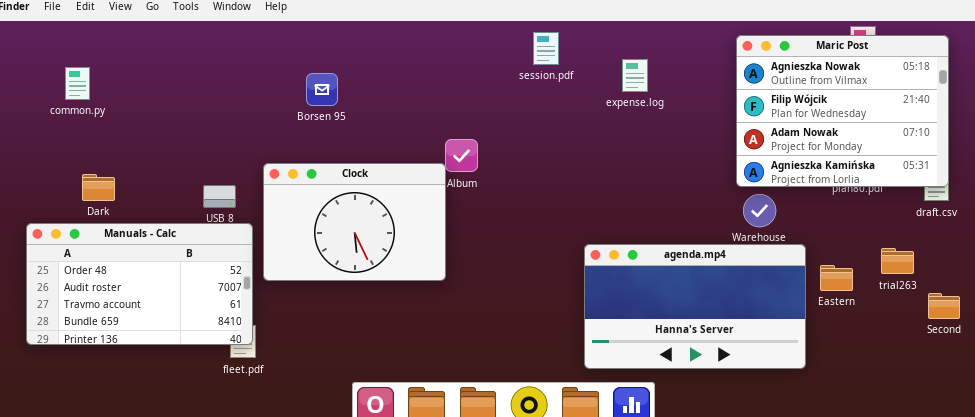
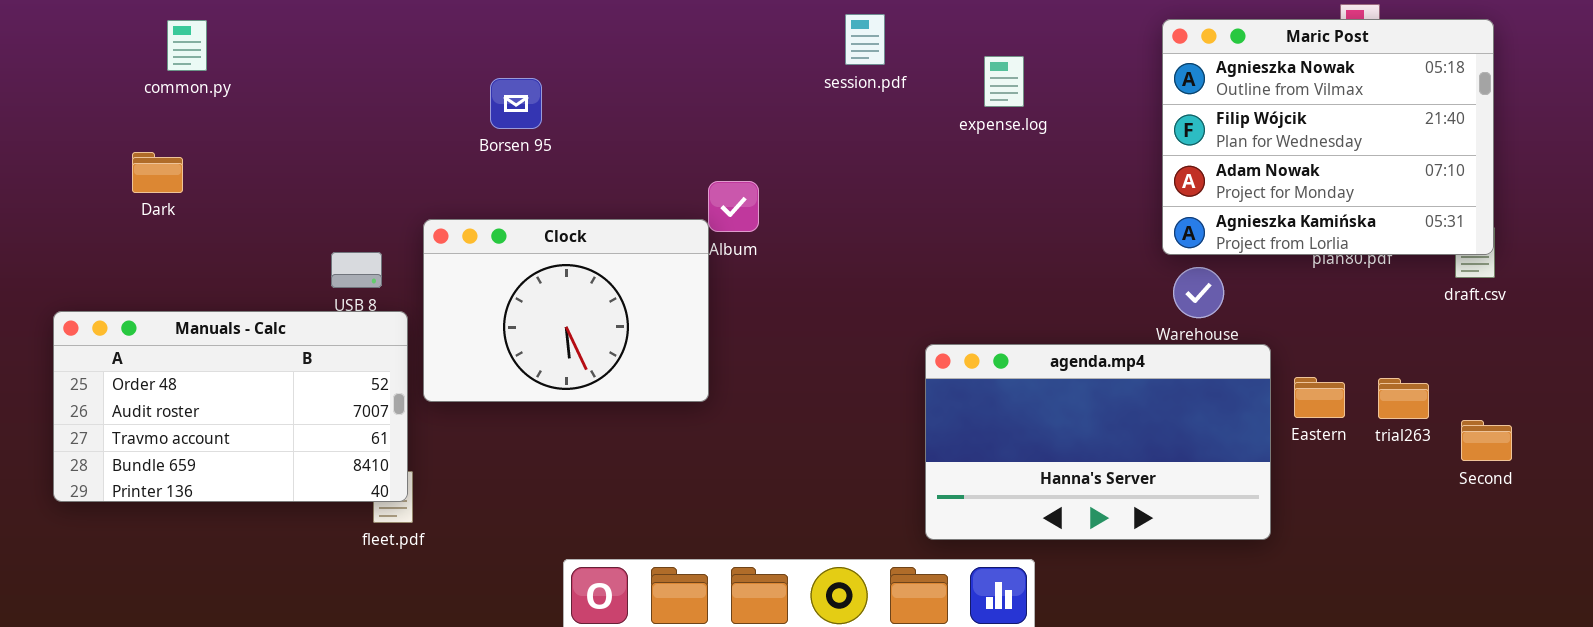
common.py: [65,67,90,100] -> [167,20,207,71], moved
Dark: [82,174,115,201] -> [132,152,183,193], moved
trial263: [881,248,914,274] -> [1378,378,1429,419], moved

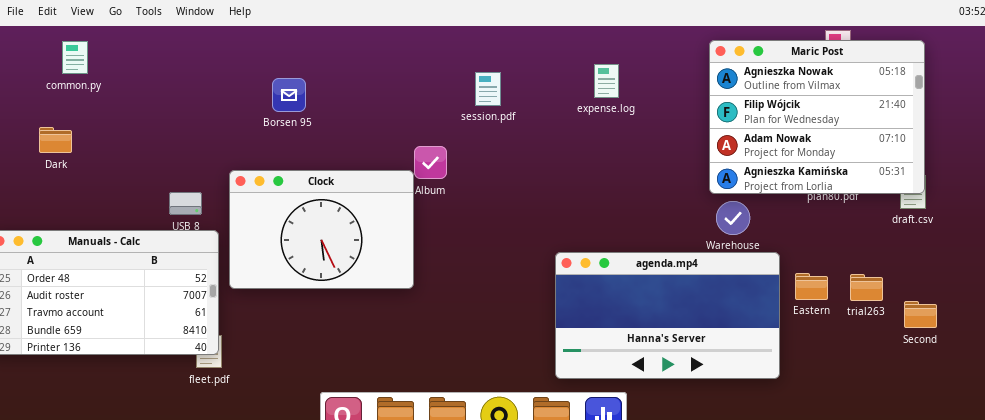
session.pdf: [845,14,885,65] -> [475,72,501,106], moved

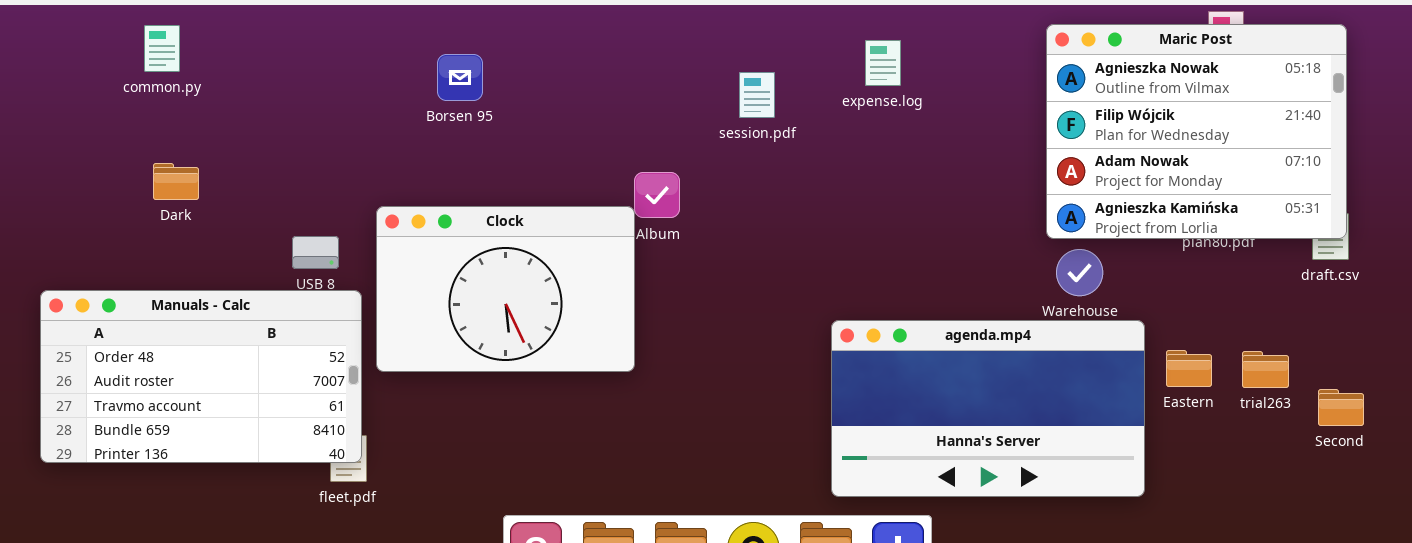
expense.log: [594,64,619,98] -> [865,40,901,86], moved
session.pdf: [475,72,501,106] -> [739,72,775,118], moved
Borsen 95: [272,78,306,112] -> [437,54,483,101], moved
Dark: [39,127,72,153] -> [153,163,199,200], moved

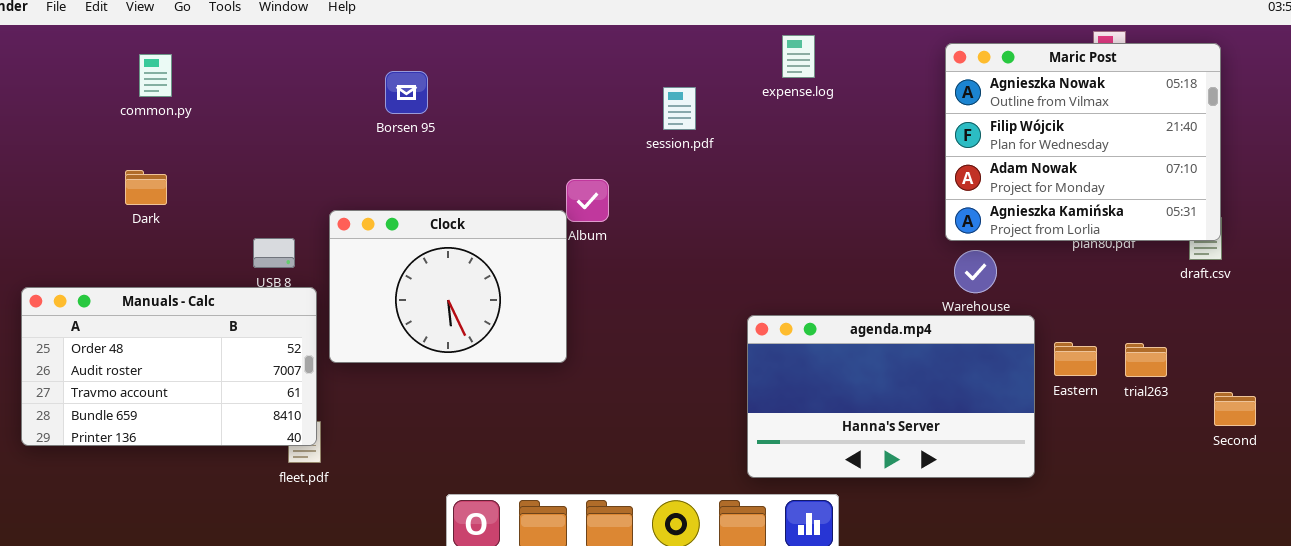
common.py: [144,25,180,72] -> [139,54,172,97], moved
expense.log: [865,40,901,86] -> [782,35,815,78], moved
Second: [1318,389,1364,426] -> [1214,392,1256,426], moved

